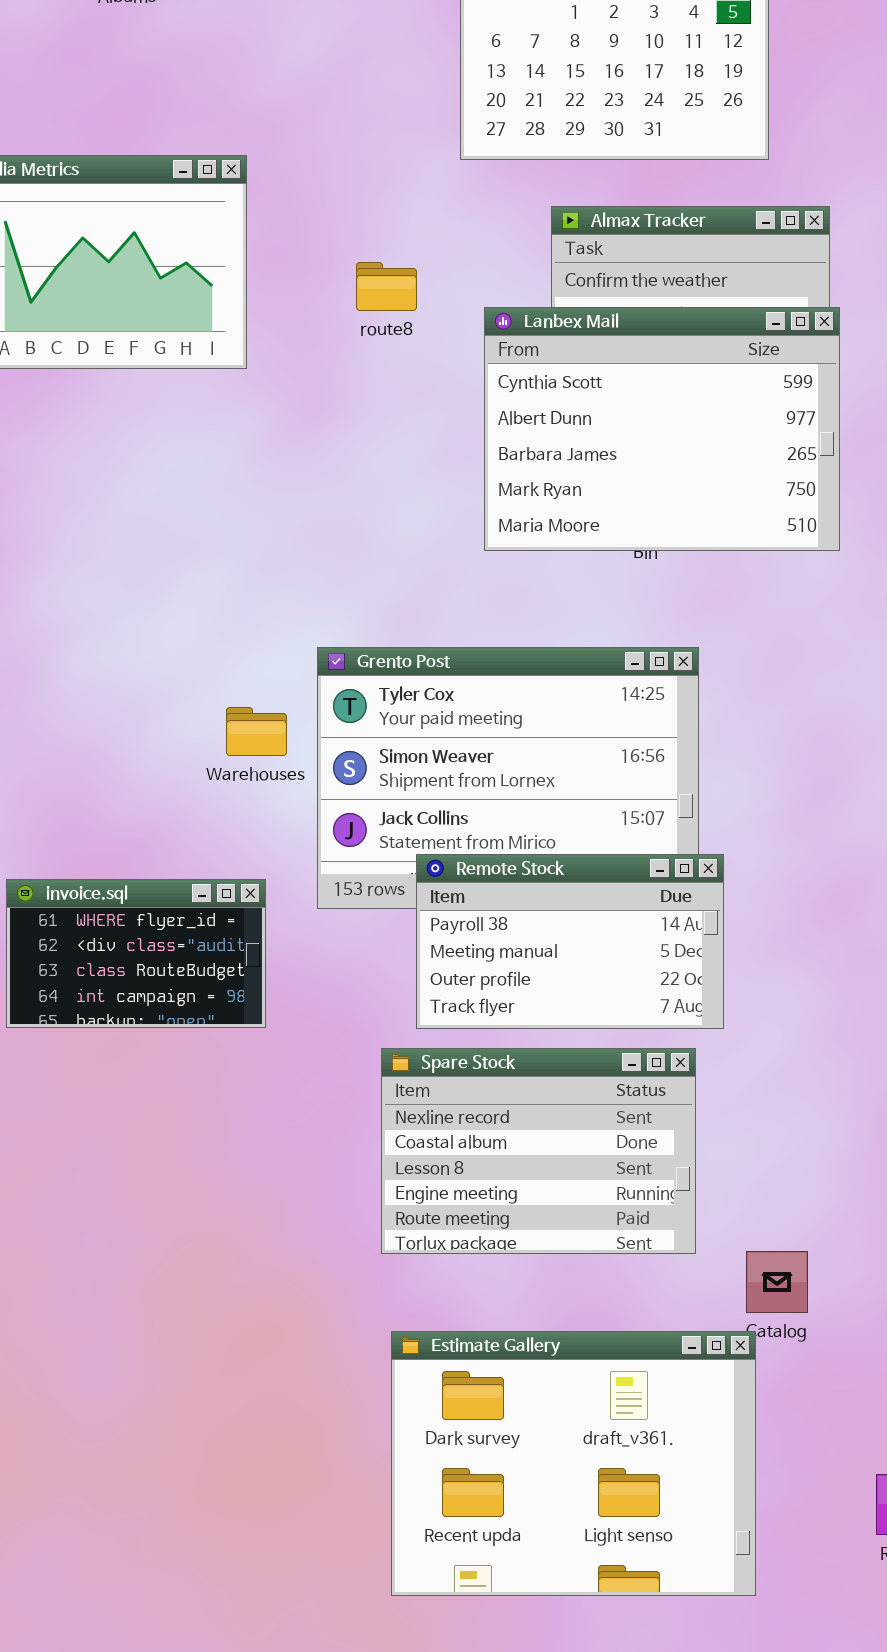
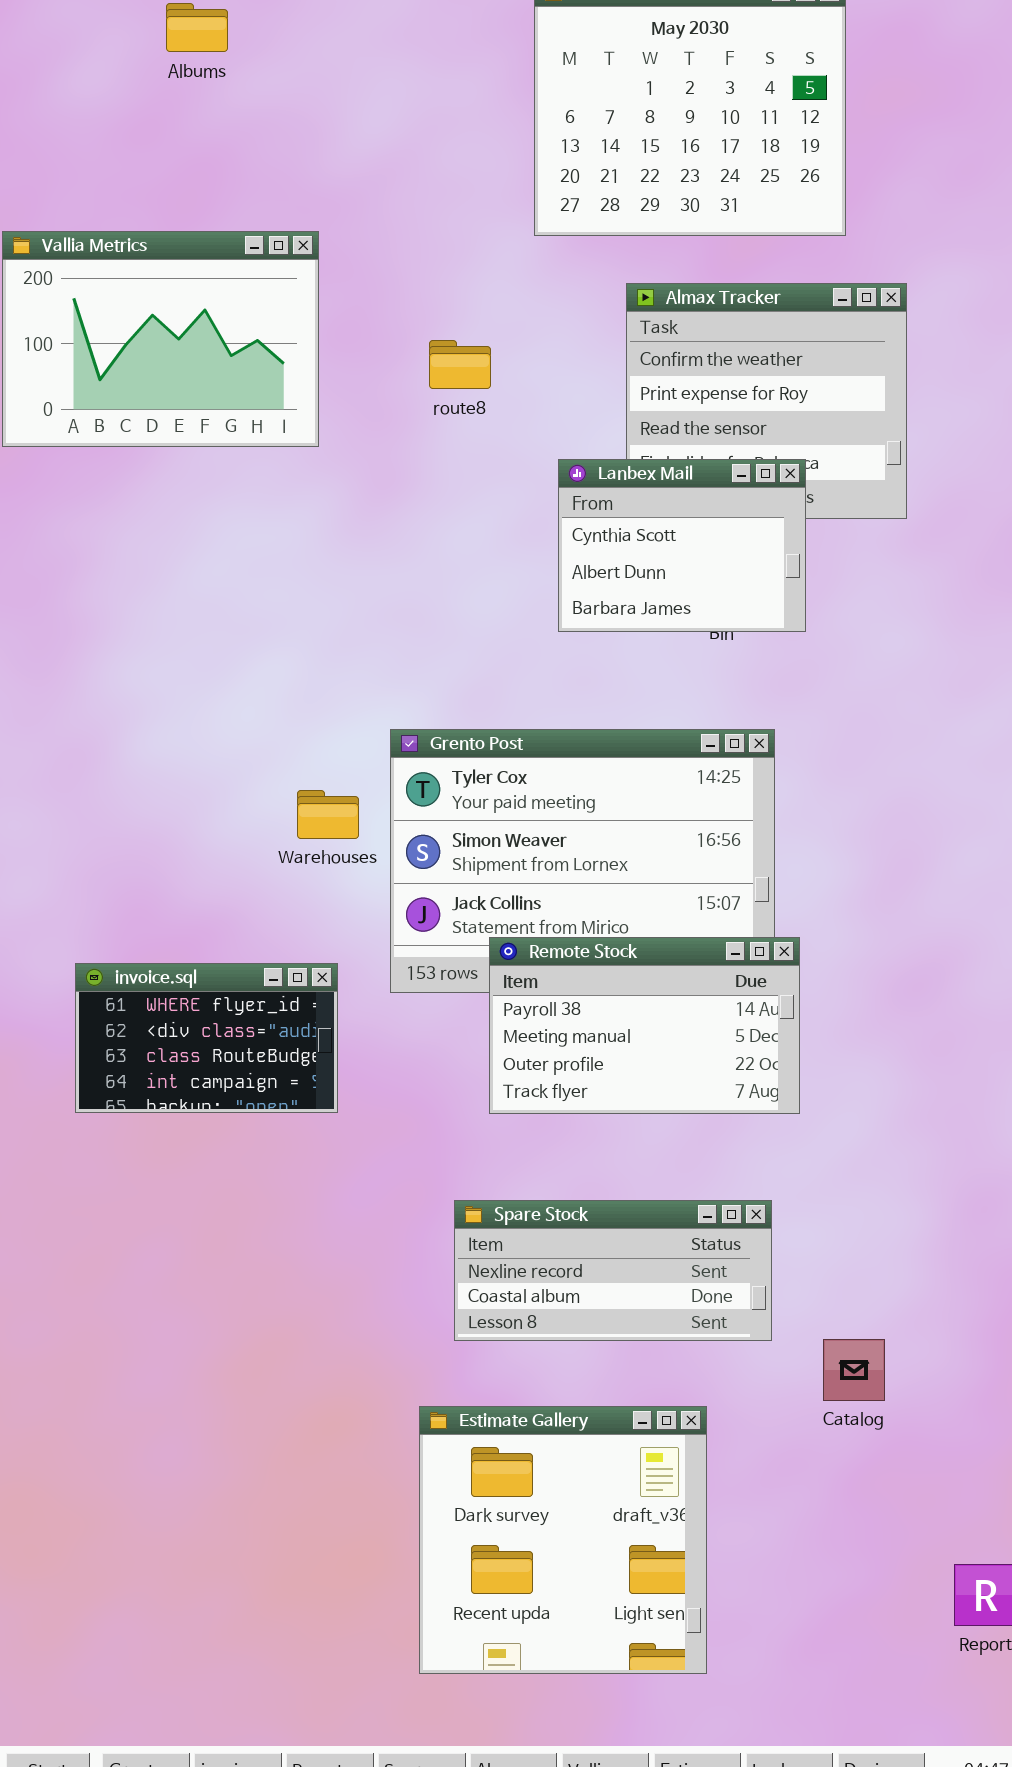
Lanbex Mail: [484,307,840,551] -> [558,459,806,632], resized
Spare Stock: [381,1048,696,1254] -> [454,1200,772,1341], resized
Estimate Gallery: [391,1331,756,1596] -> [419,1406,707,1674], moved, resized

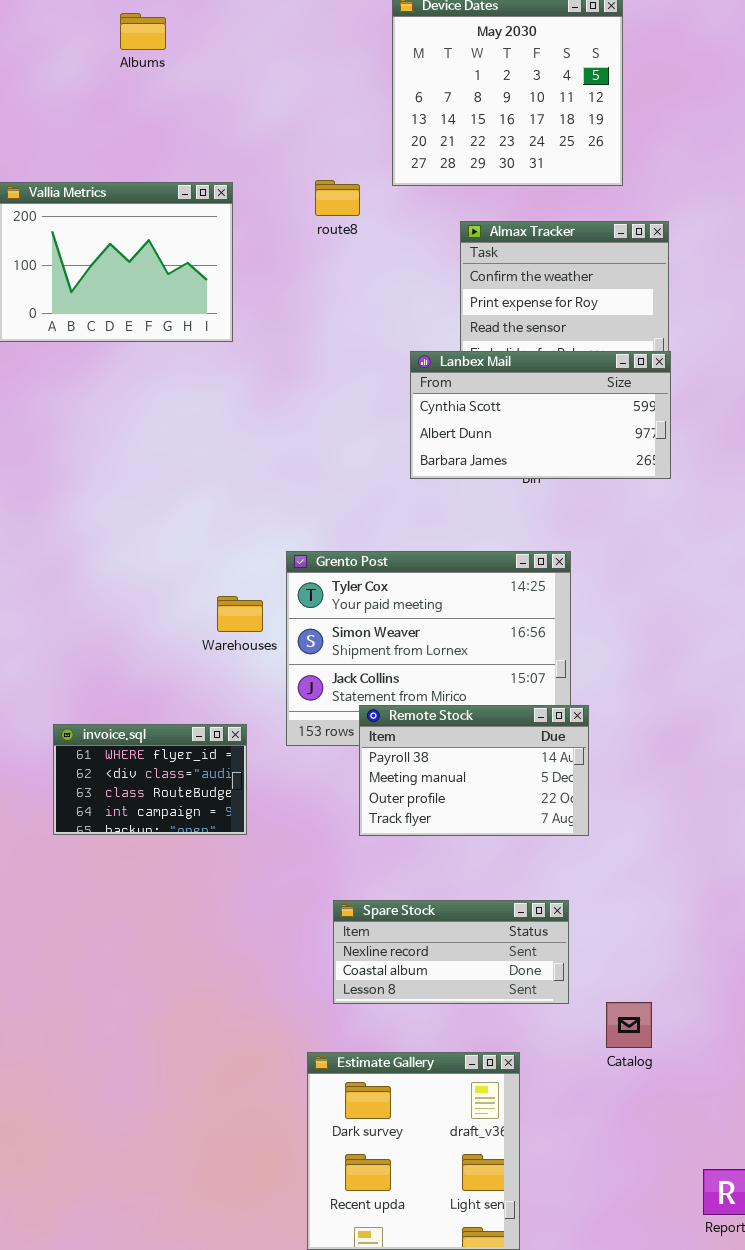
route8: [429,340,491,389] -> [315,180,360,216], moved
Lanbex Mail: [558,459,806,632] -> [410,351,671,479], resized

